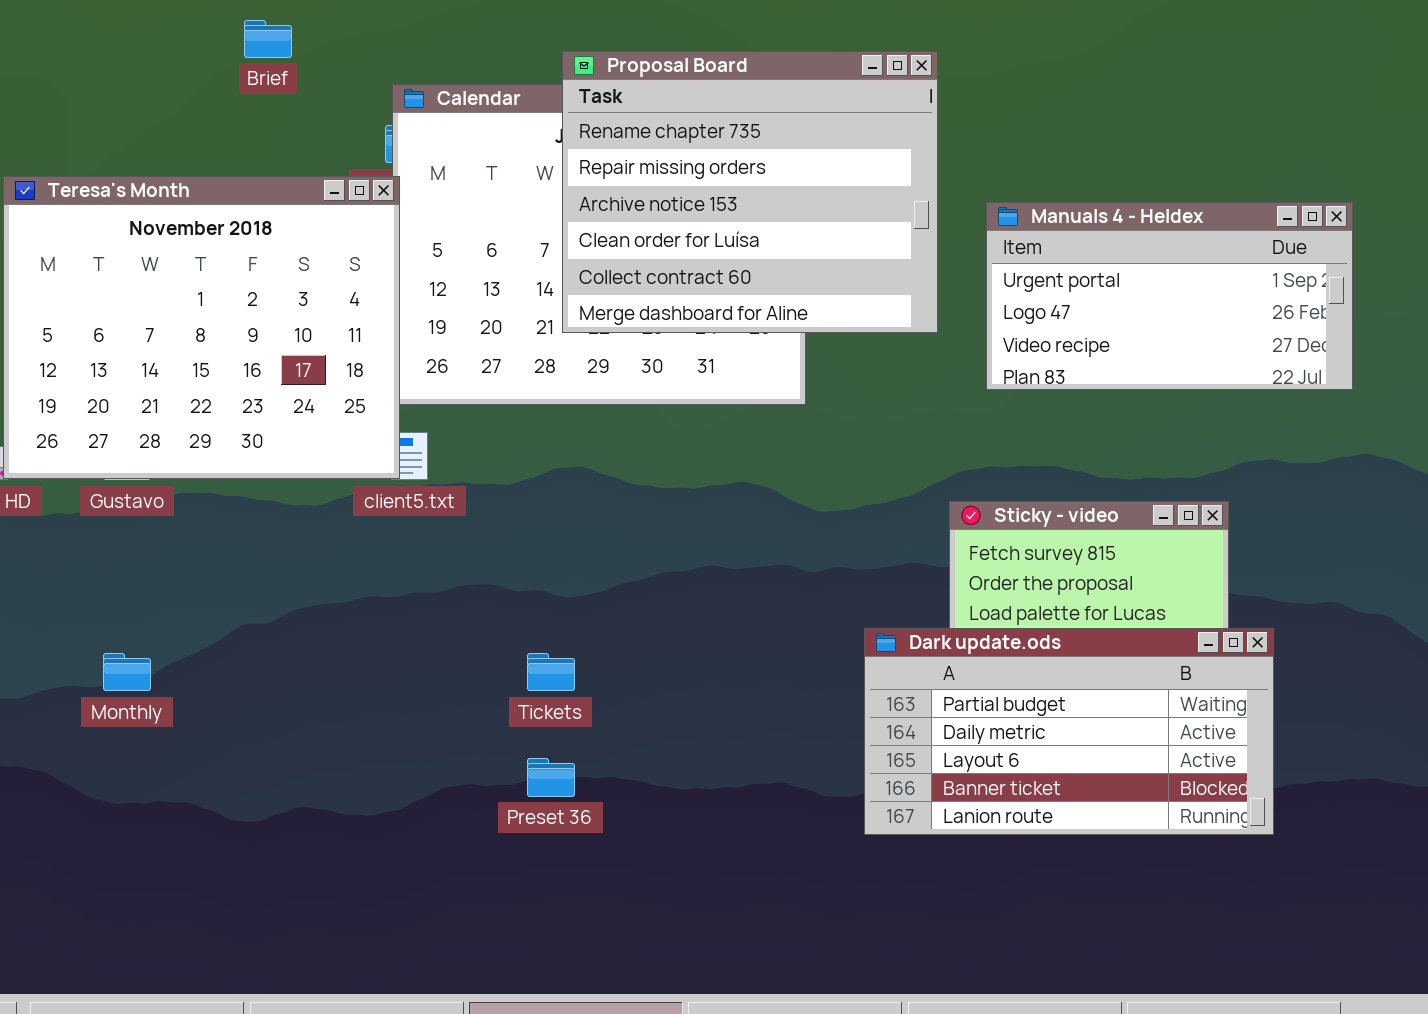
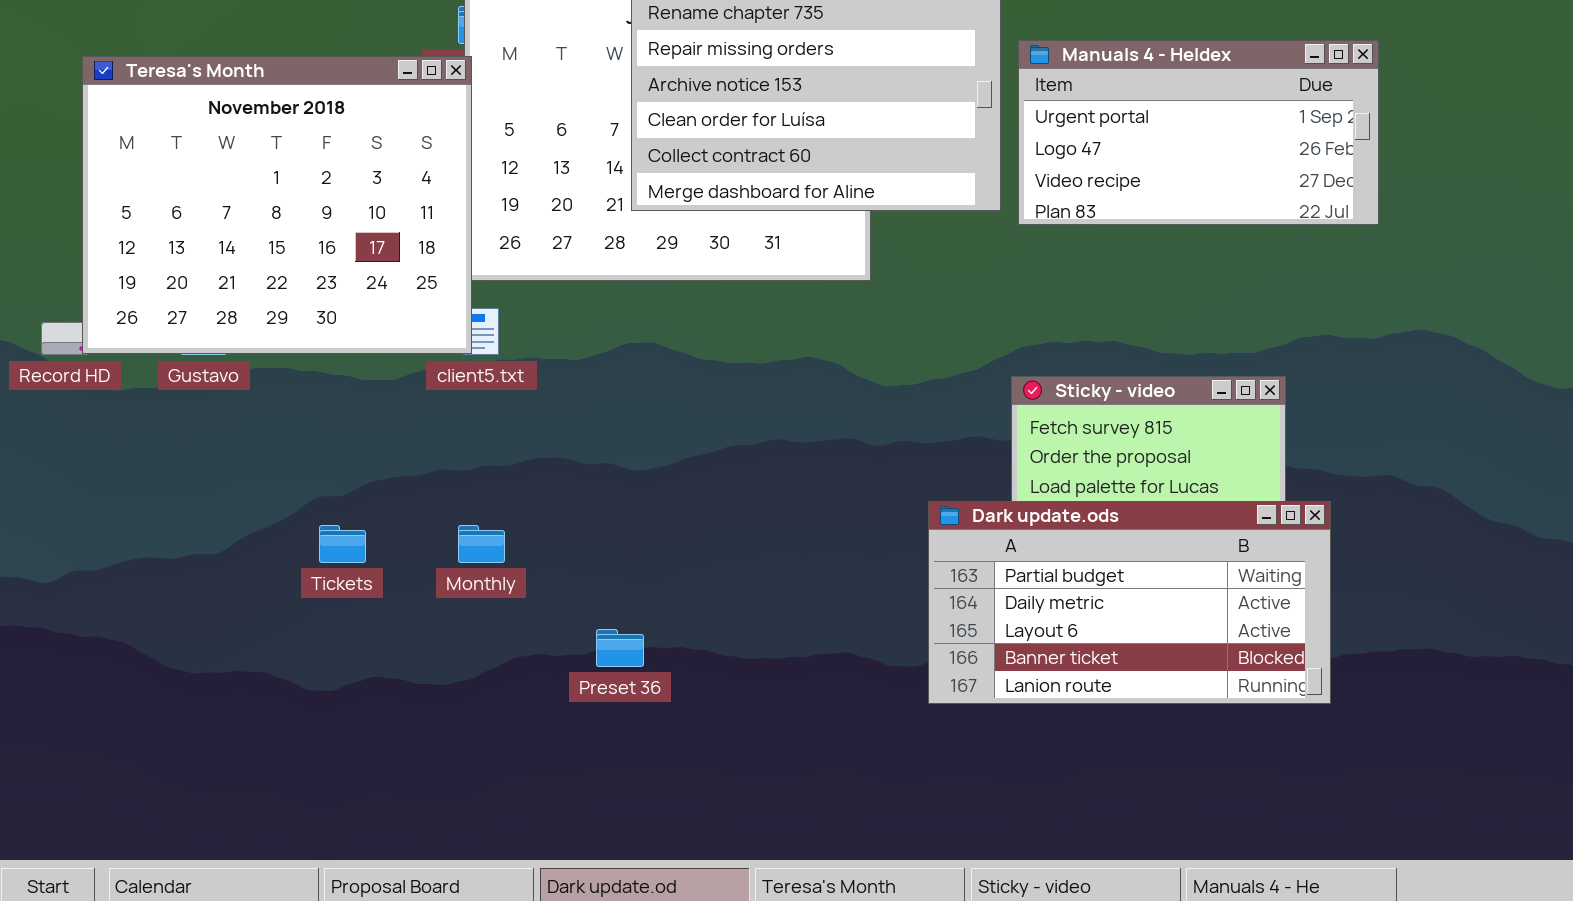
Manuals 4 - Heldex: [986,202,1353,390] -> [1018,40,1379,225], moved
Monthly: [103,653,151,691] -> [458,525,505,563], moved
Tickets: [527,653,575,691] -> [319,525,366,563], moved

